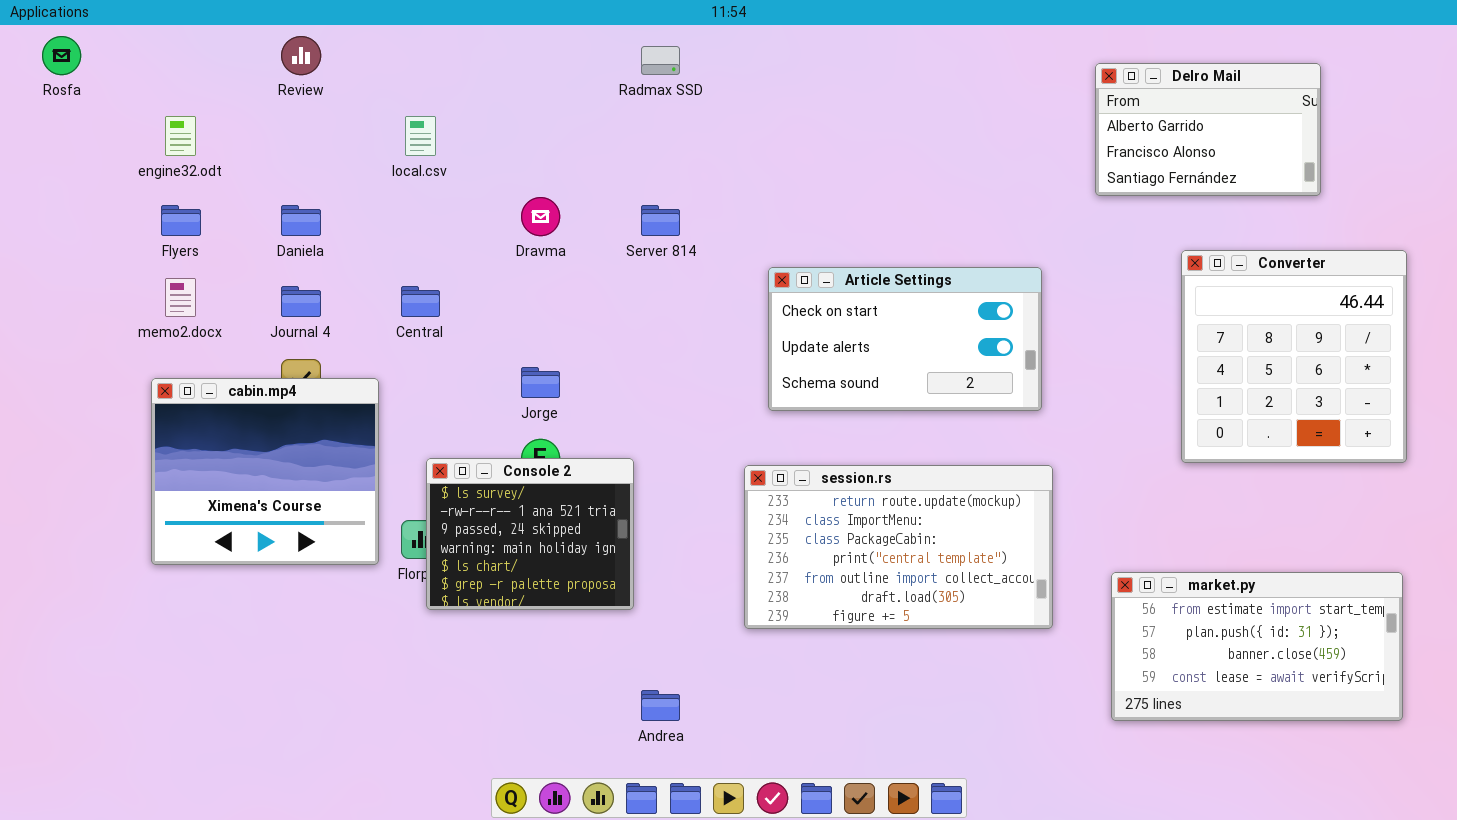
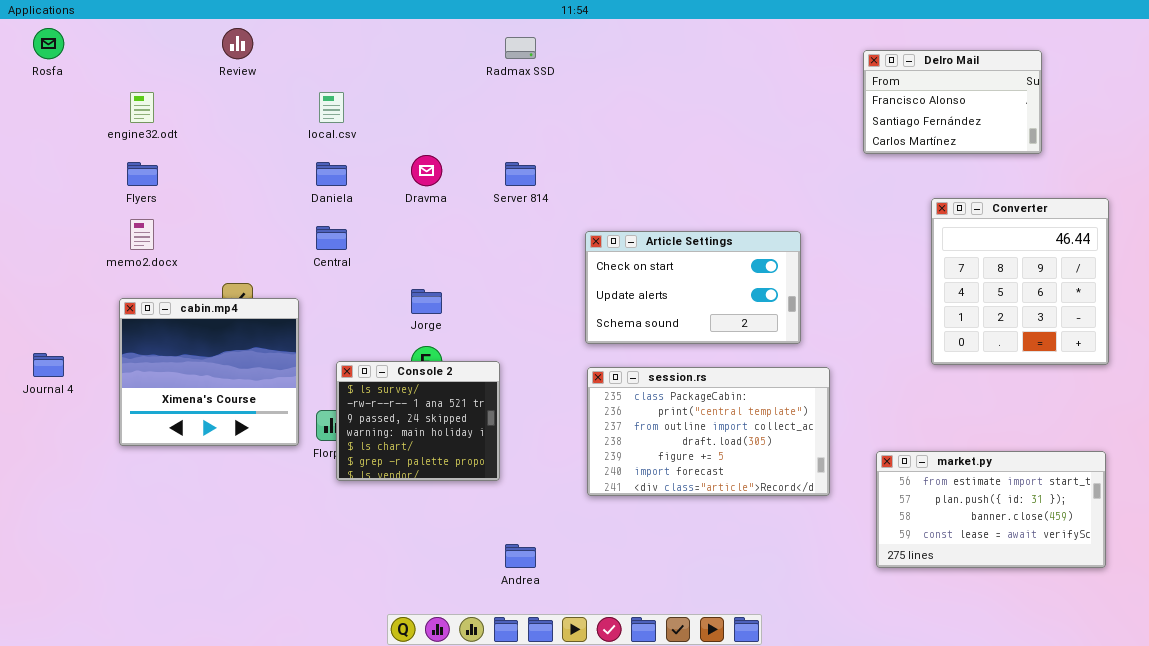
Delro Mail: [1095,63,1321,196] -> [863,50,1042,154], scrolled down 1 row
Daniela: [281,205,321,236] -> [316,162,347,186], moved
Article Settings: [768,267,1042,411] -> [585,231,801,344], moved
Journal 4: [281,286,321,317] -> [33,353,64,377], moved
session.rs: [744,465,1053,629] -> [587,367,830,496], scrolled down 2 rows

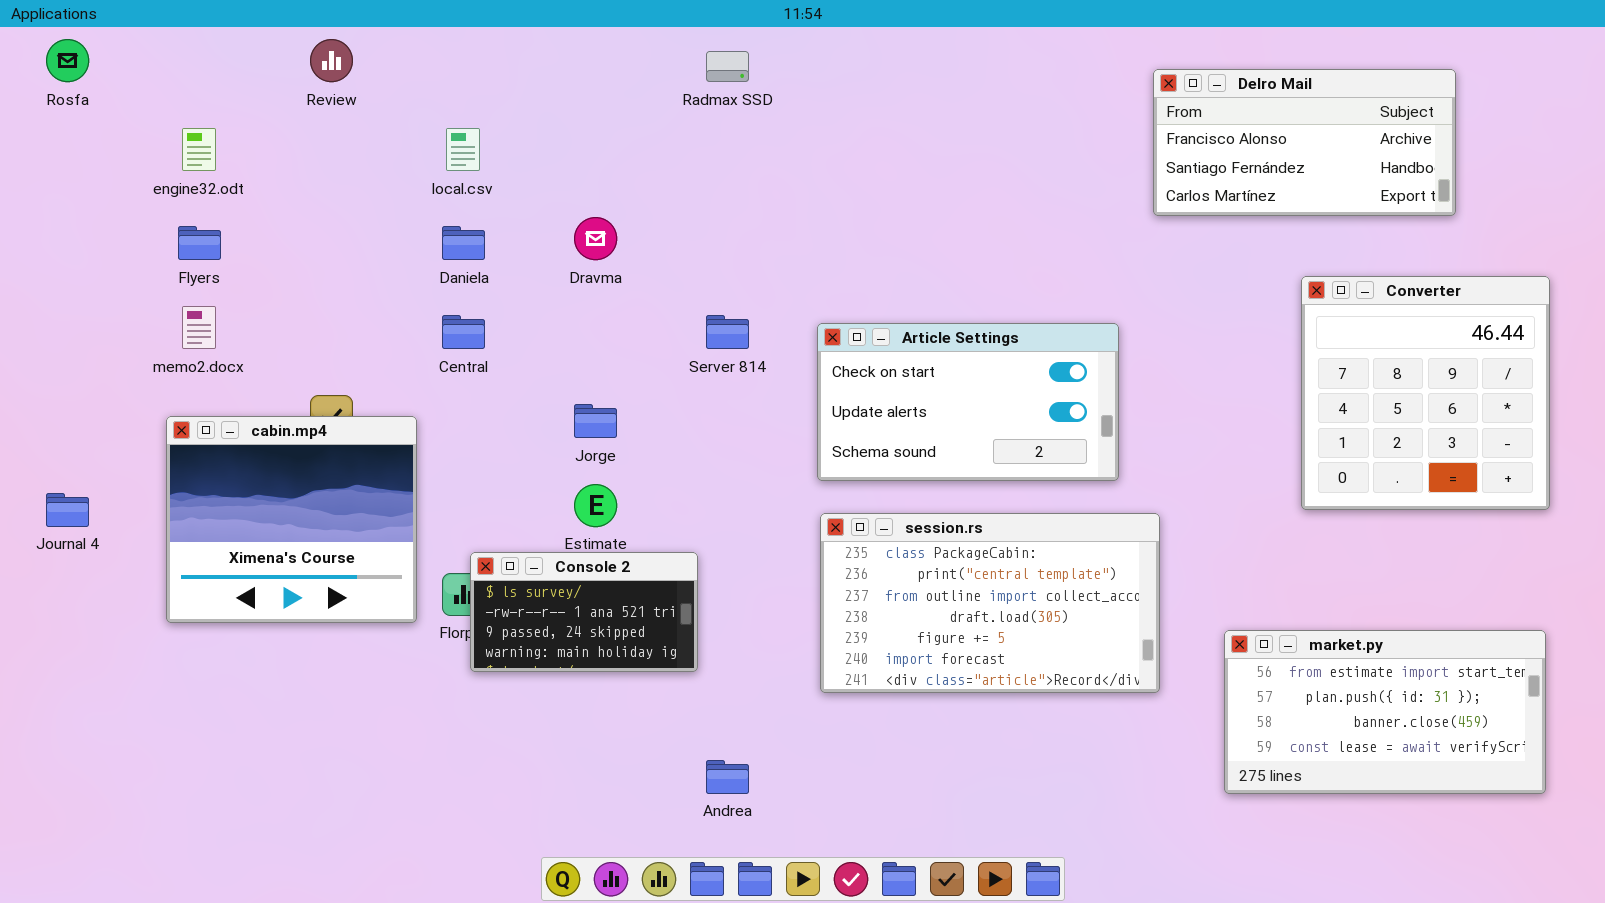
Delro Mail: [863,50,1042,154] -> [1153,69,1456,216], resized
Server 814: [505,162,536,186] -> [706,315,749,349], moved
Console 2: [336,361,500,481] -> [470,552,698,672], resized

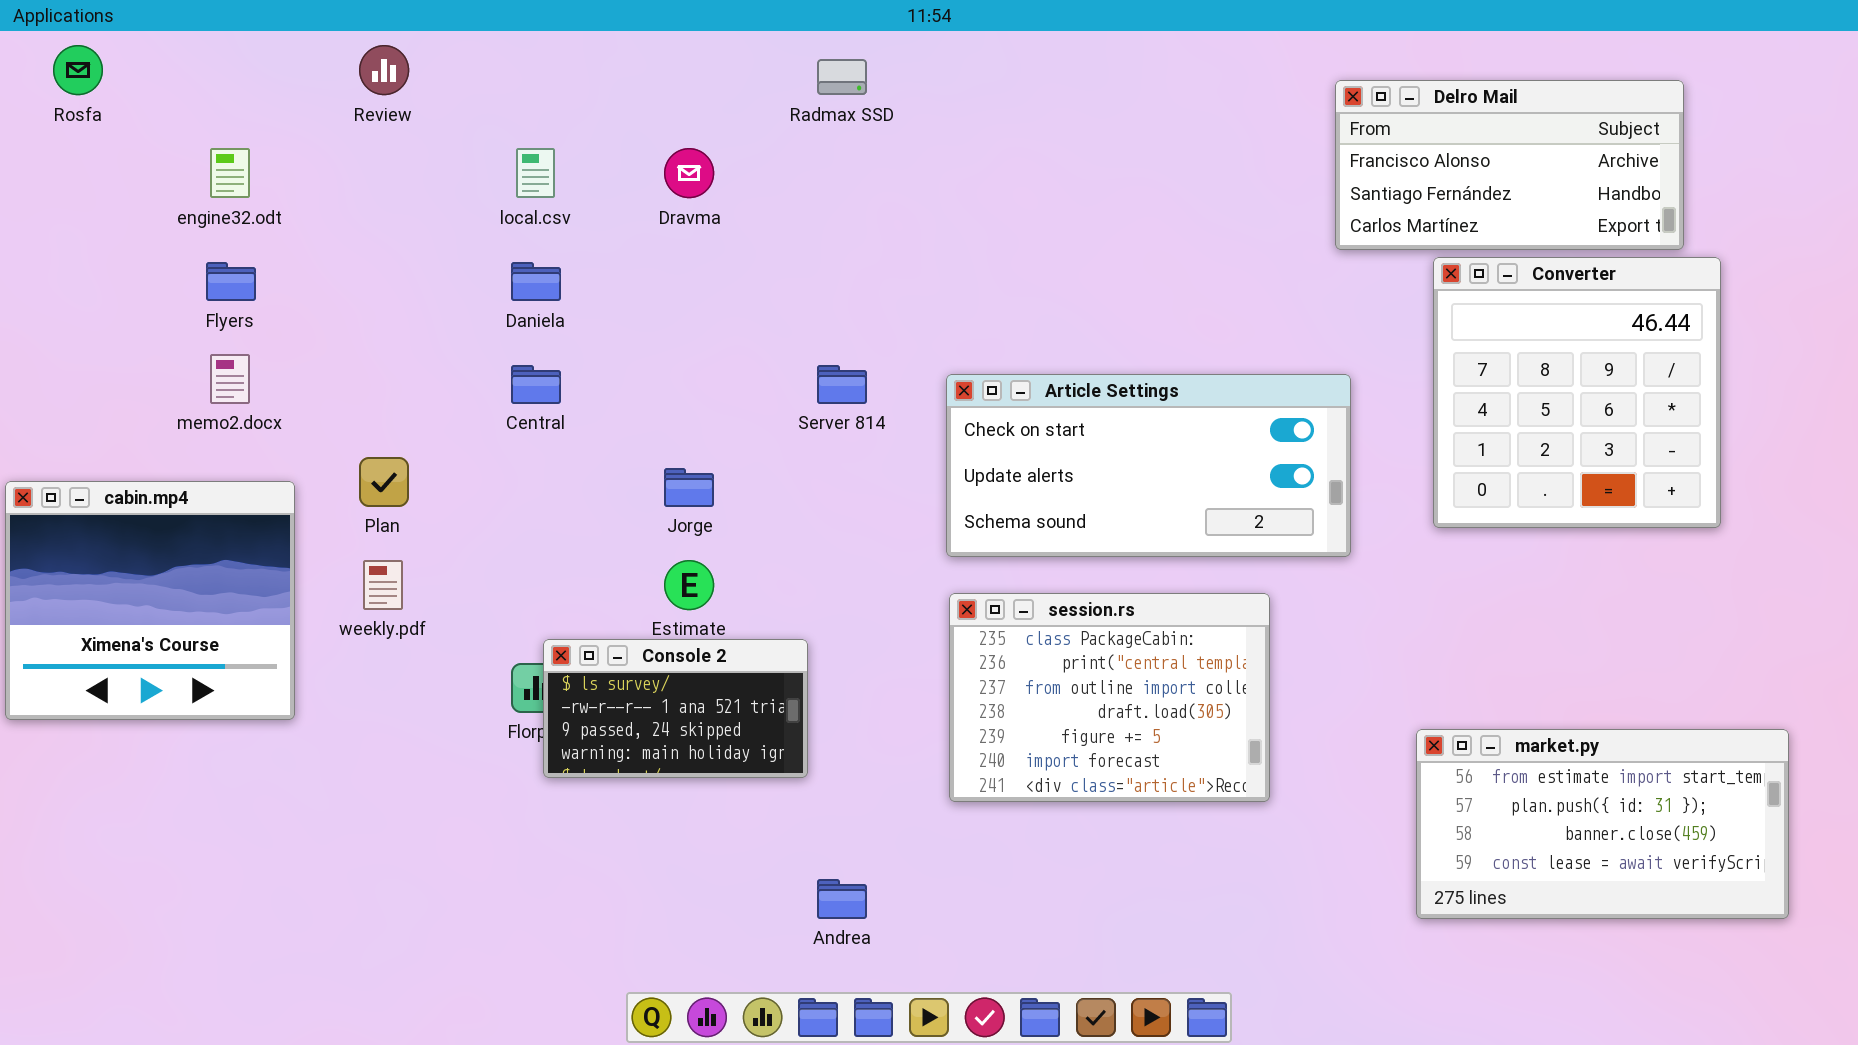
Dravma: [574,217,617,260] -> [664,148,714,198], moved
Converter: [1301,276,1550,510] -> [1433,257,1721,528], moved
Article Settings: [817,323,1119,481] -> [946,374,1351,557], resized
cabin.mp4: [166,416,417,623] -> [5,481,295,720], moved
session.rs: [820,513,1160,693] -> [949,593,1270,802], resized

